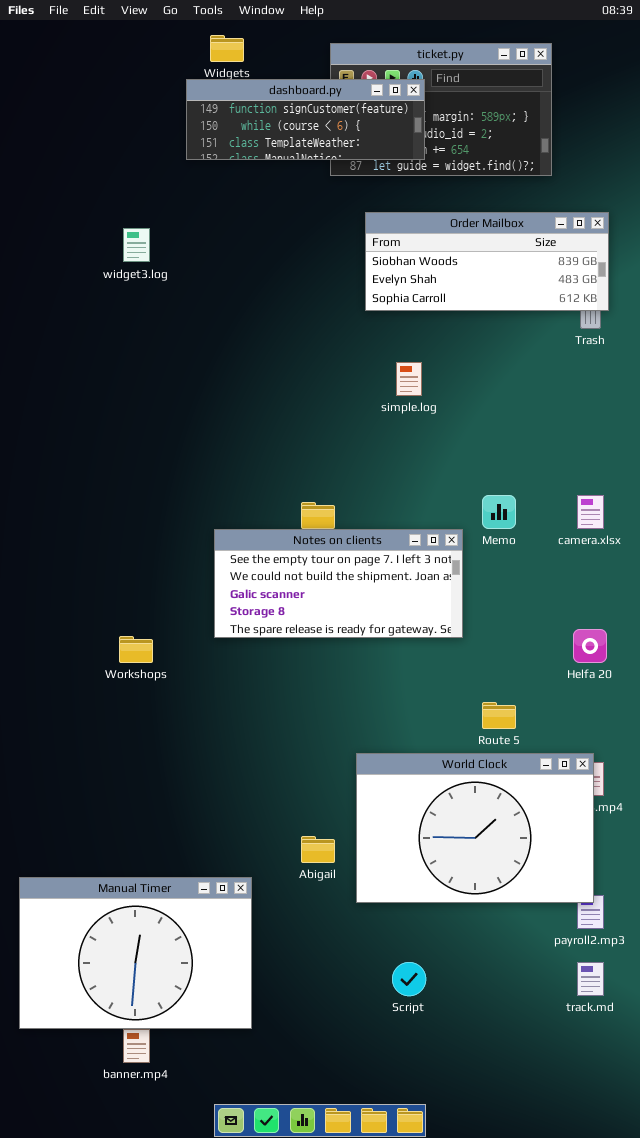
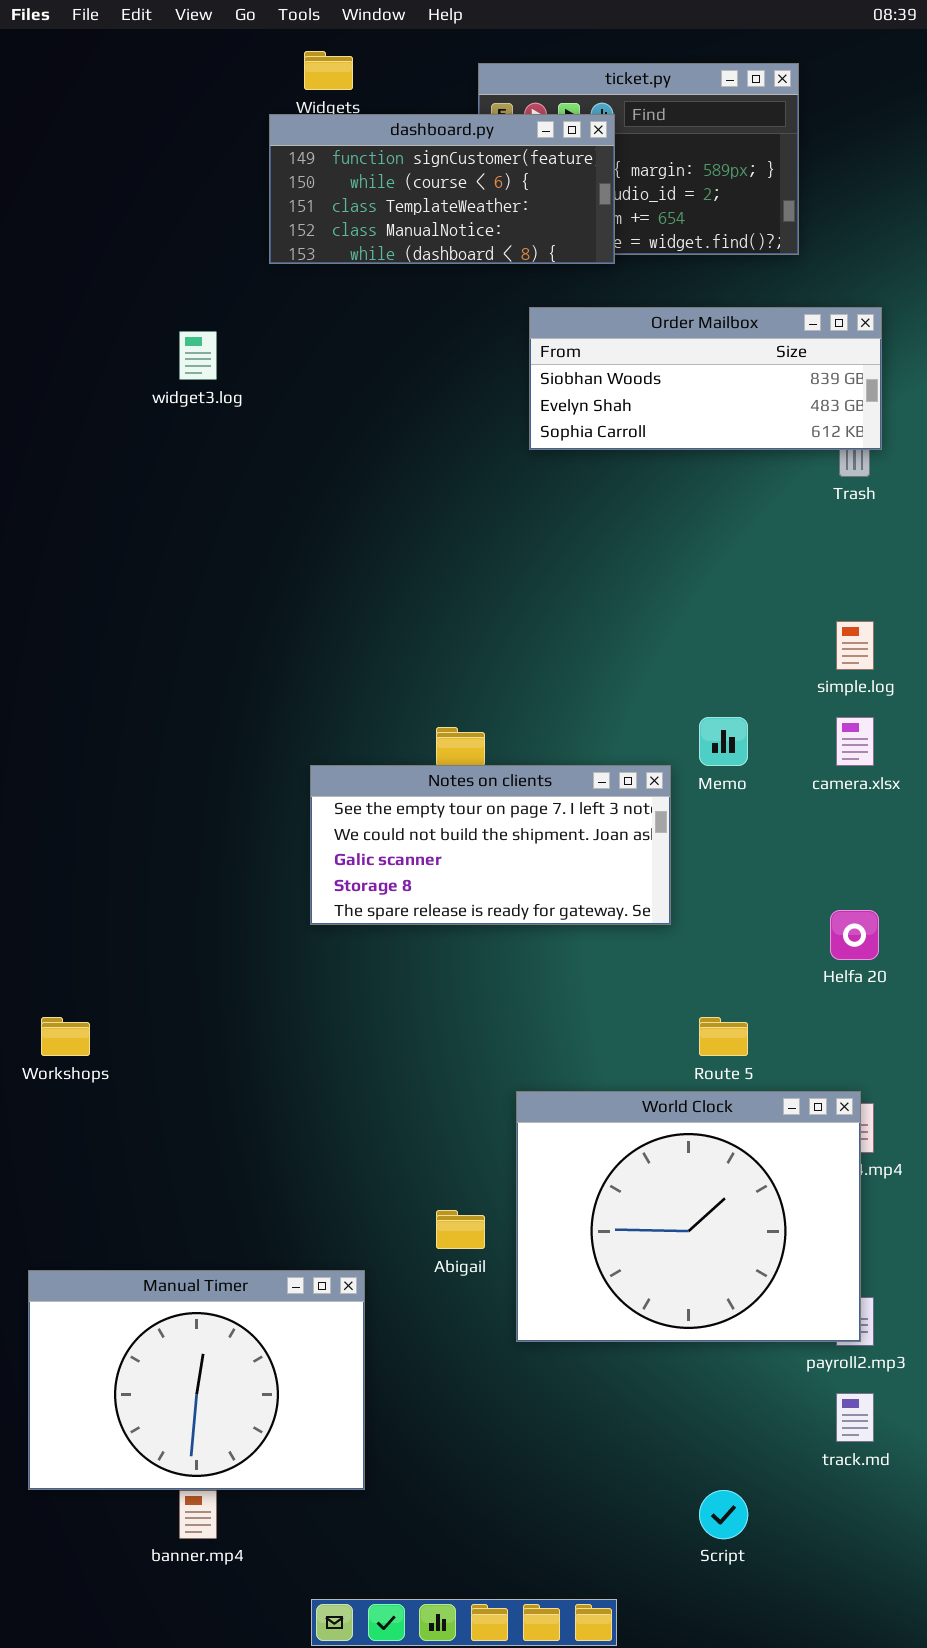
dashboard.py: [186,79,425,160] -> [269,114,615,264], resized
simple.log: [396,362,422,396] -> [836,621,874,670], moved
Workshops: [119,636,153,663] -> [41,1017,90,1056], moved
World Clock: [356,753,594,903] -> [516,1091,861,1342], resized
Script: [392,962,426,996] -> [699,1490,748,1539], moved

